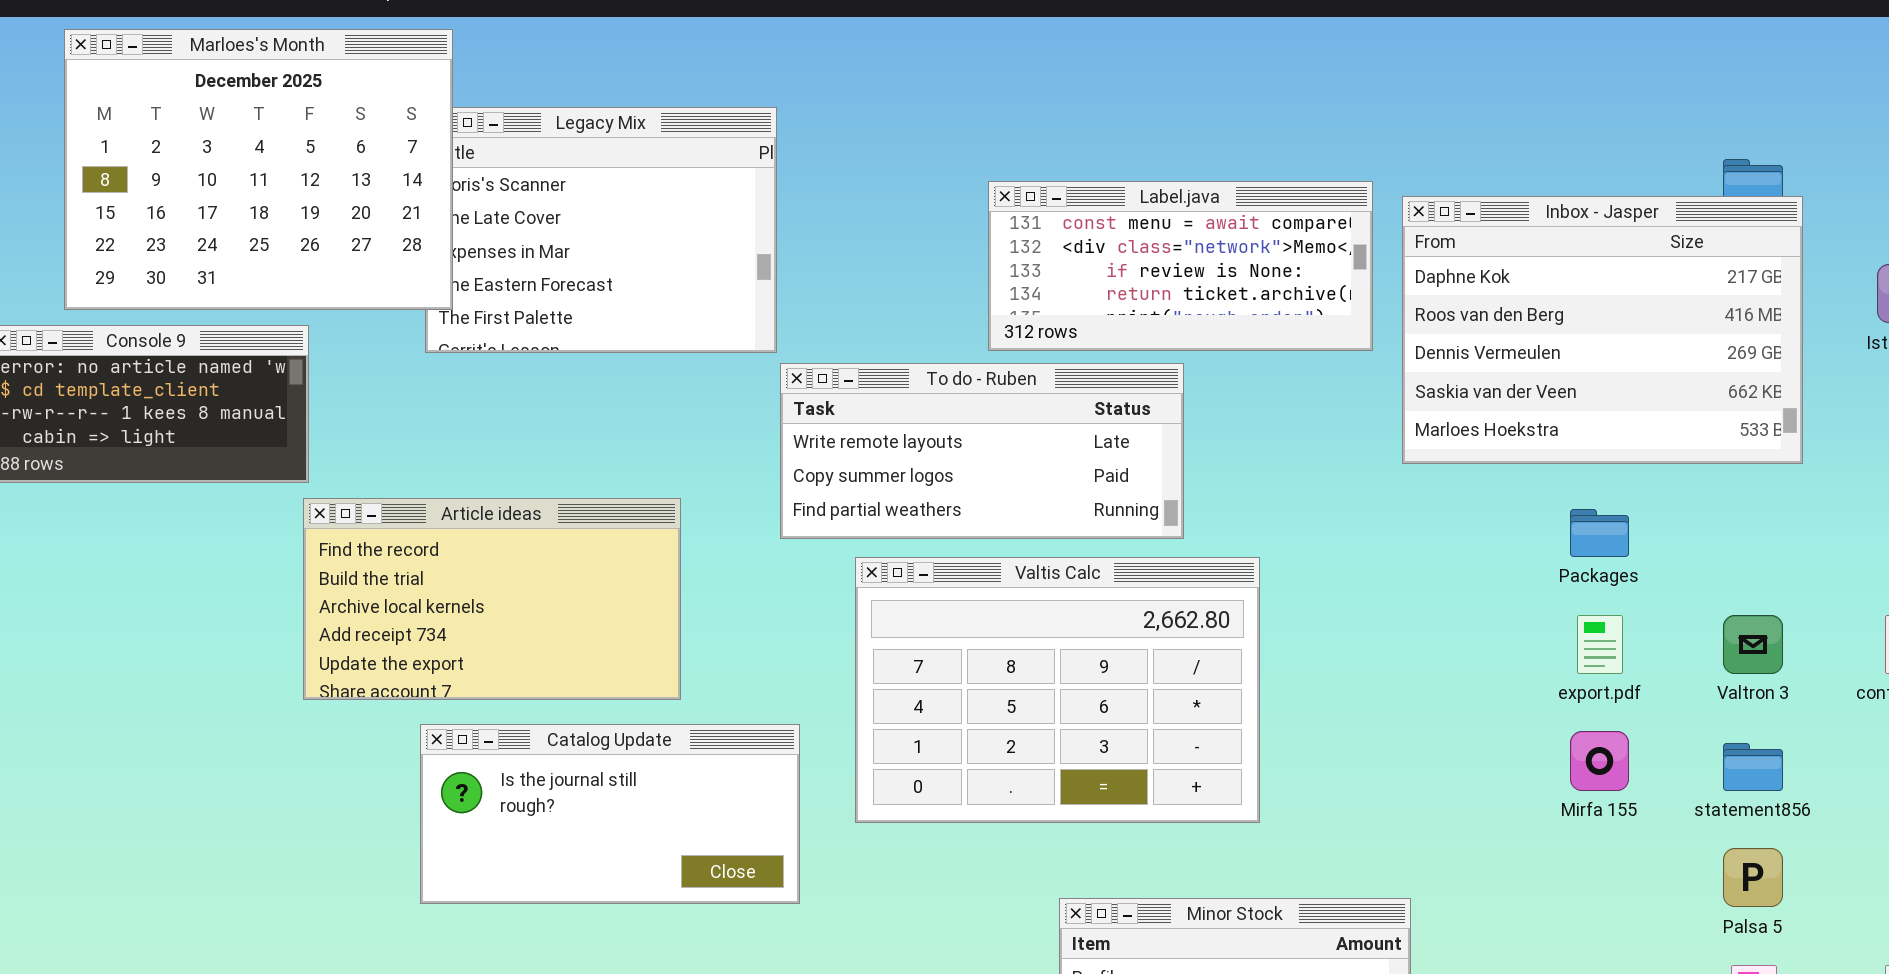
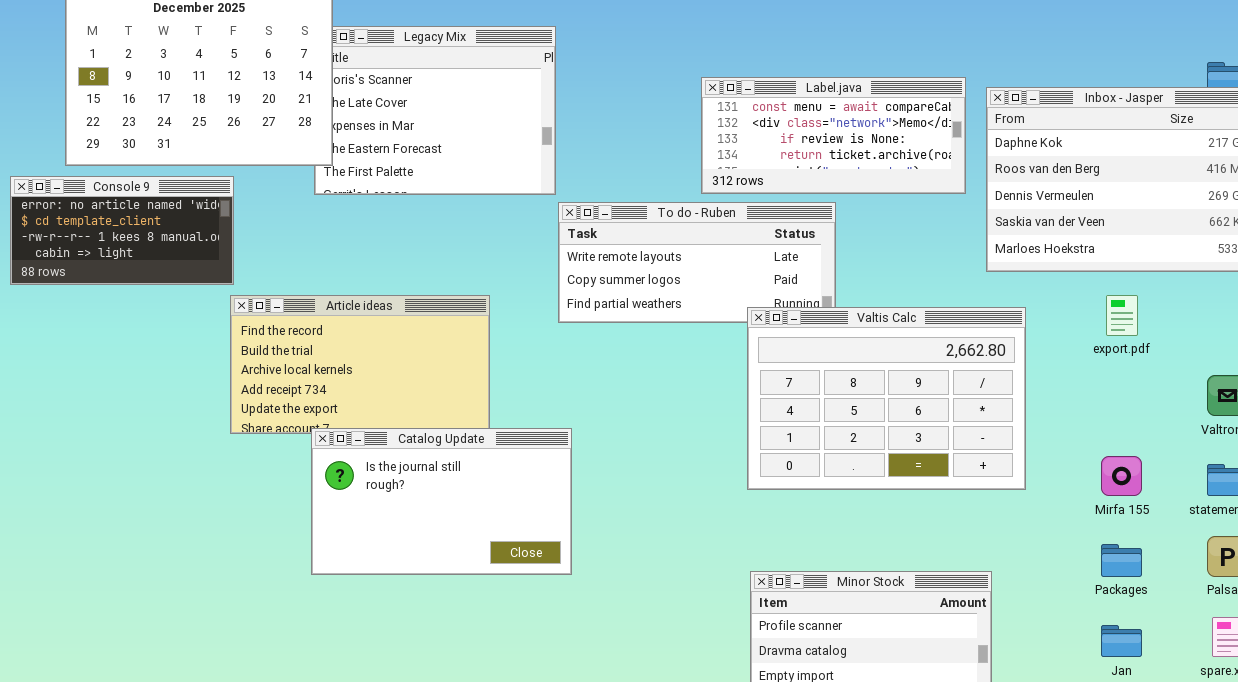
Packages: [1570,509,1629,557] -> [1101,544,1142,577], moved
Valtis Calc: [855,557,1260,823] -> [747,307,1026,490], moved
export.pdf: [1577,615,1623,674] -> [1106,295,1138,336], moved
Catalog Update: [420,724,800,904] -> [311,428,572,575], resized

